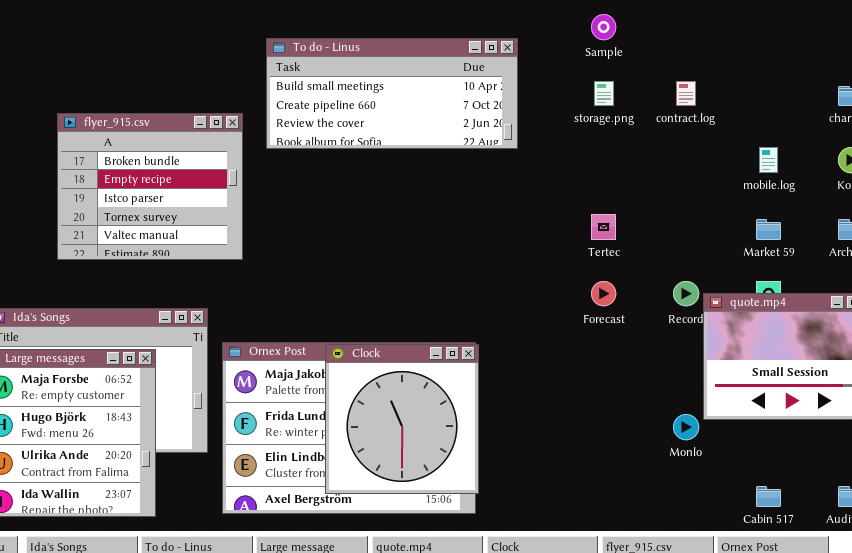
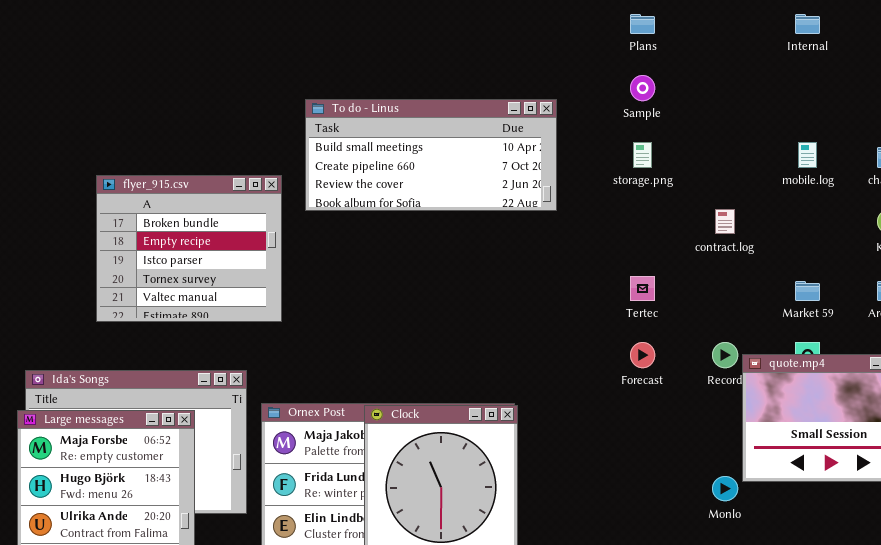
contract.log: [676,81,696,106] -> [715,209,735,234], moved
mobile.log: [759,147,778,173] -> [798,142,817,168], moved

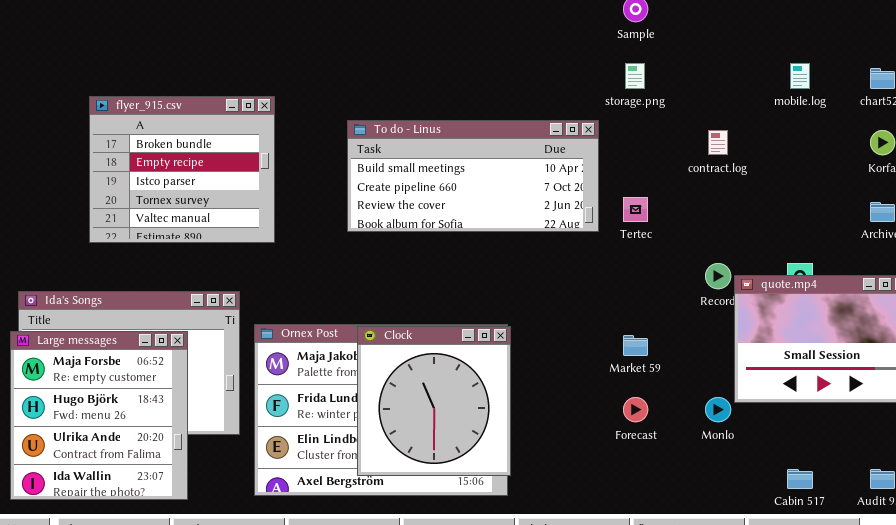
To do - Linus: [305,99,557,211] -> [347,120,599,232], moved
Market 59: [795,281,820,301] -> [623,335,648,356], moved
Forecast: [630,342,655,368] -> [623,397,648,422], moved

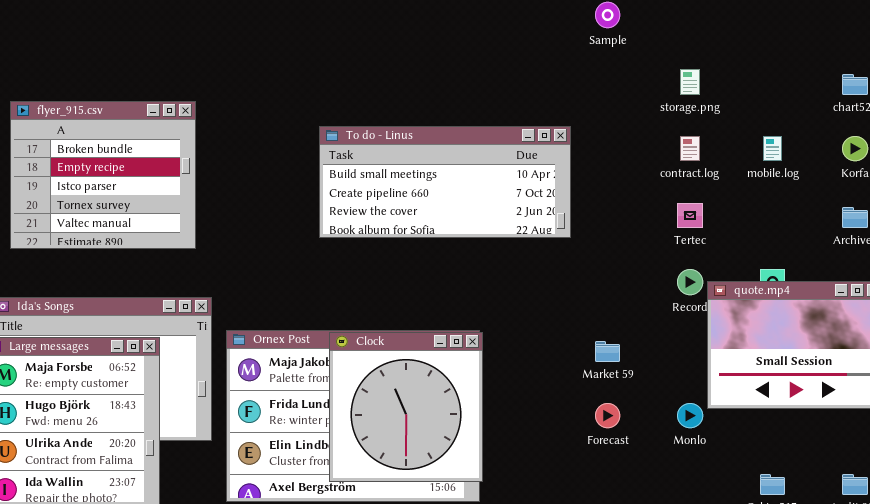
storage.png: [625,63,645,89] -> [680,69,700,95], moved
mobile.log: [790,63,810,89] -> [763,136,782,161], moved
flyer_915.csv: [89,96,275,243] -> [10,101,196,249], moved
Tertec: [623,197,648,222] -> [677,203,703,228], moved

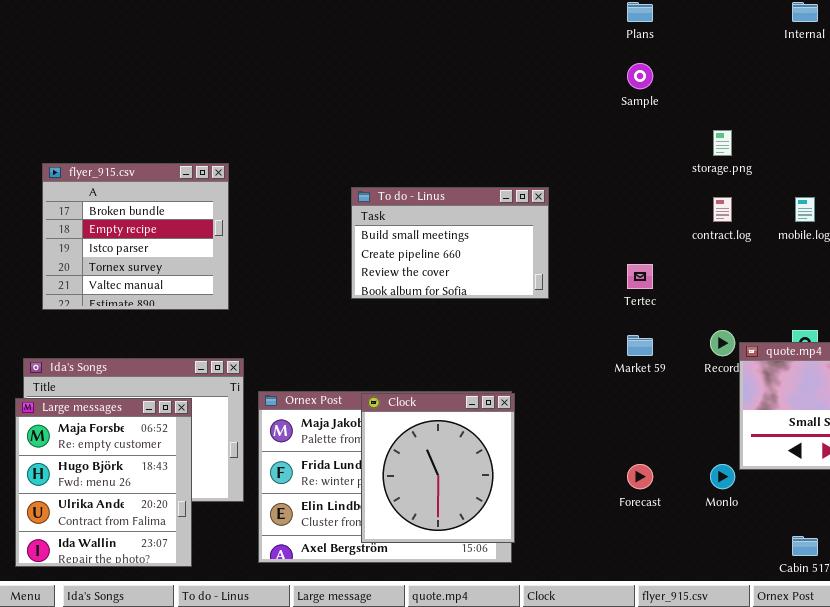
To do - Linus: [319,126,571,238] -> [351,187,549,299], resized
Tertec: [677,203,703,228] -> [627,264,653,289], moved
Market 59: [595,341,620,362] -> [627,335,653,356], moved

